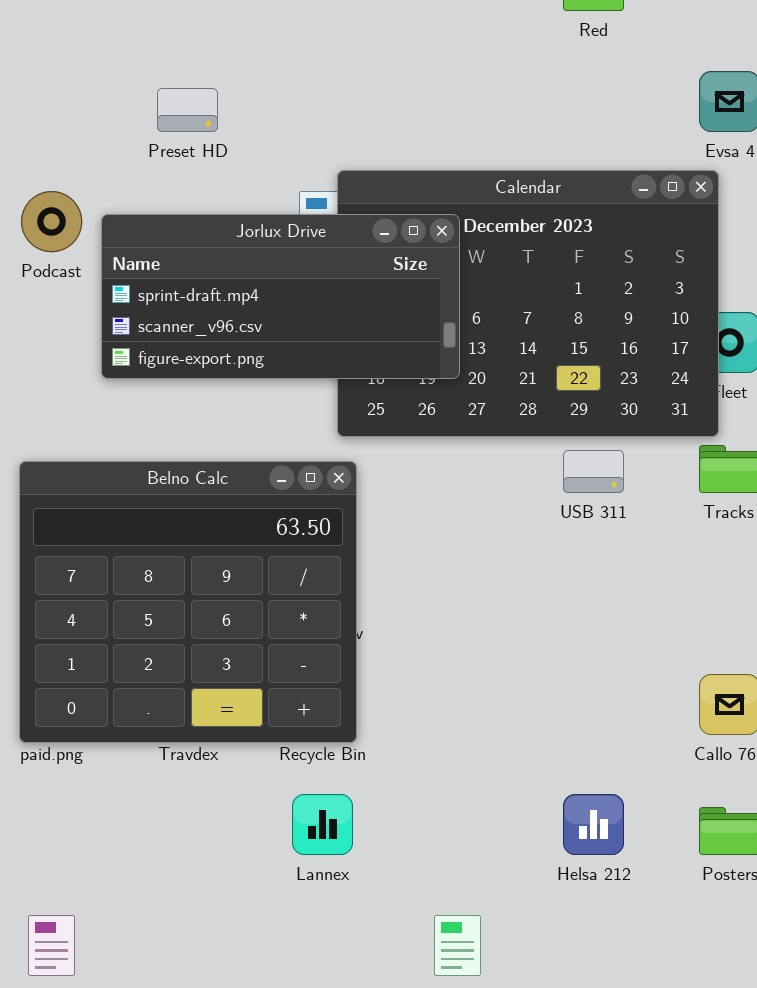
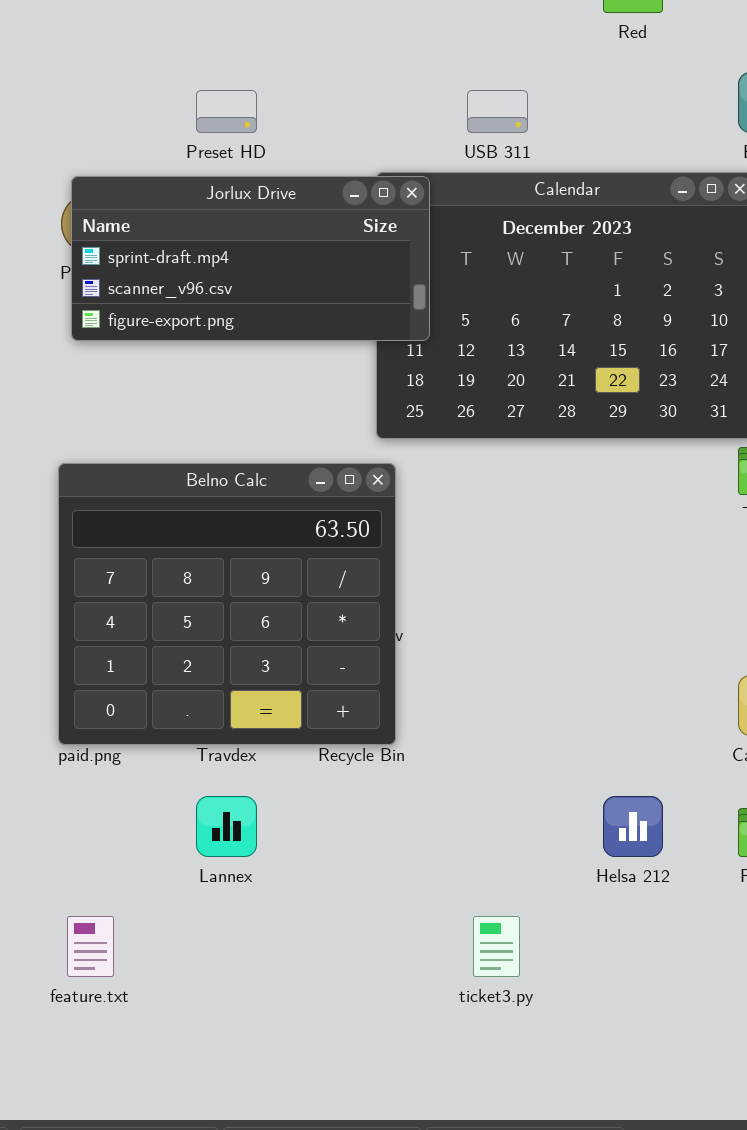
Jorlux Drive: [101,214,460,379] -> [71,176,430,341], moved
USB 311: [563,450,624,493] -> [467,90,528,133], moved
Lannex: [292,794,353,855] -> [196,796,257,857], moved

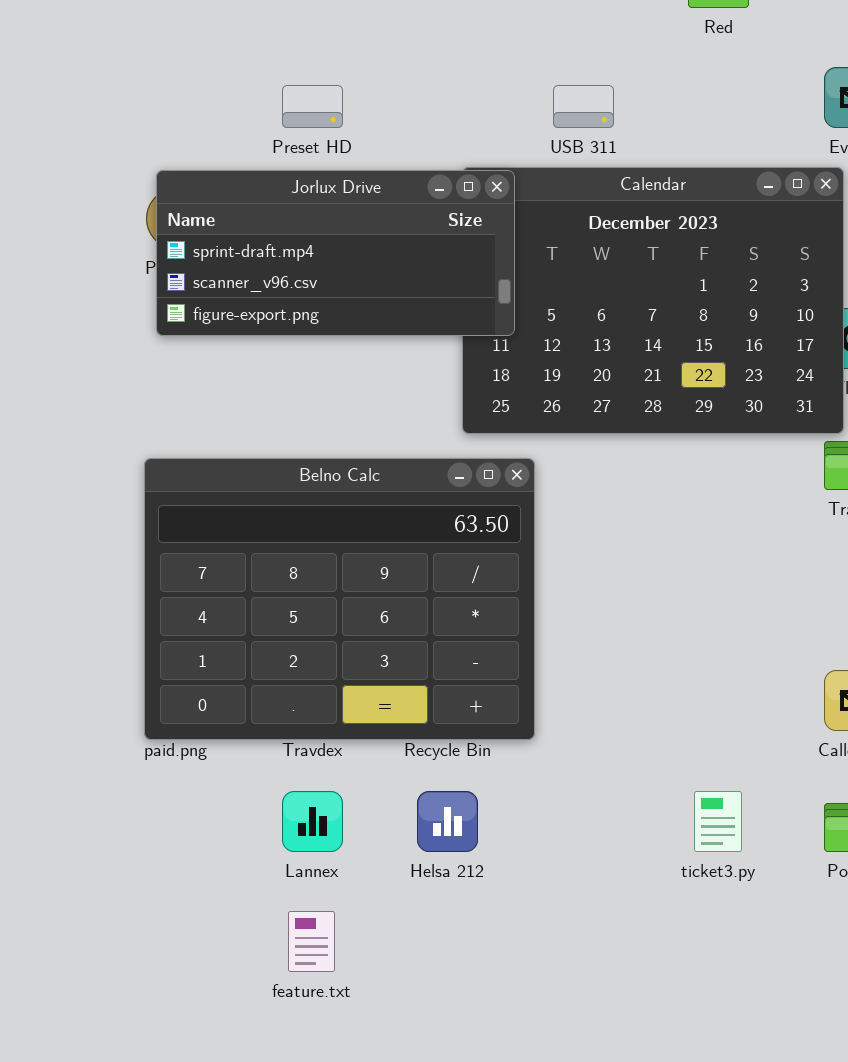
Belno Calc: [58,463,396,745] -> [144,458,535,740], resized
Helsa 212: [603,796,663,857] -> [417,791,478,852], moved
feature.txt: [67,916,114,977] -> [288,911,335,972], moved
ticket3.py: [473,916,520,977] -> [694,791,742,852], moved

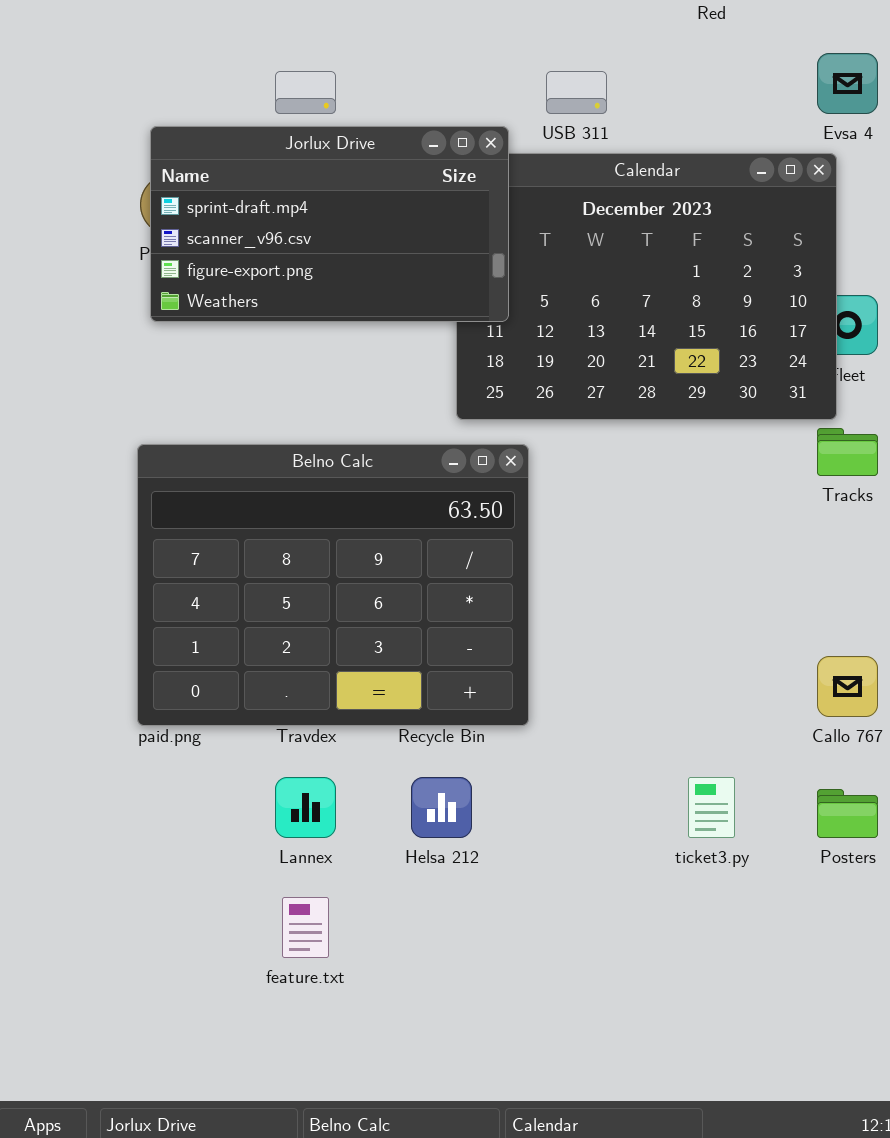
Jorlux Drive: [156,170,515,336] -> [150,126,509,322], resized

